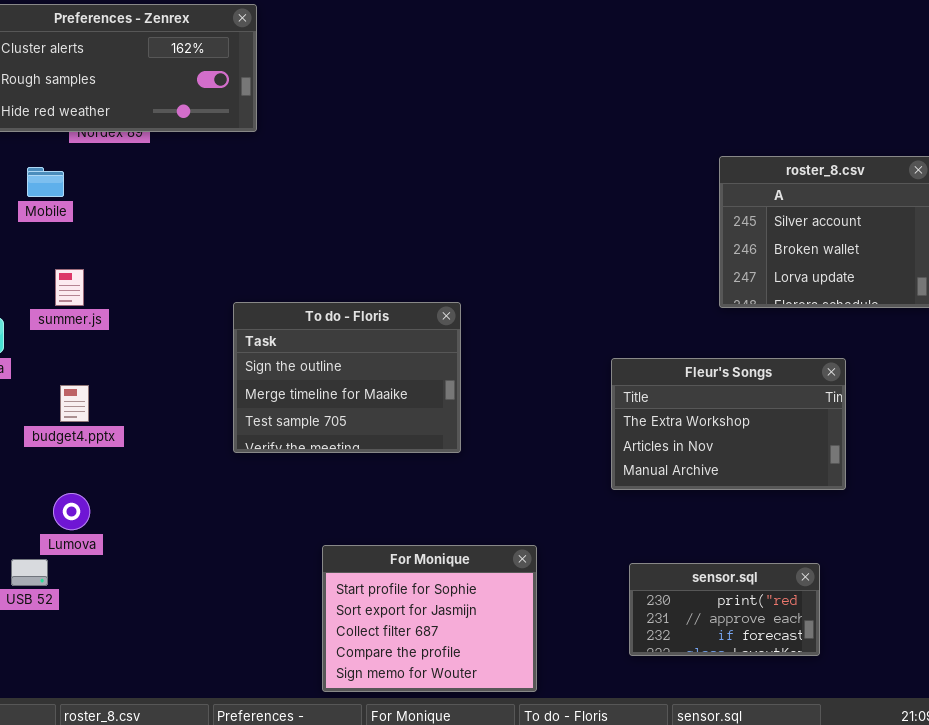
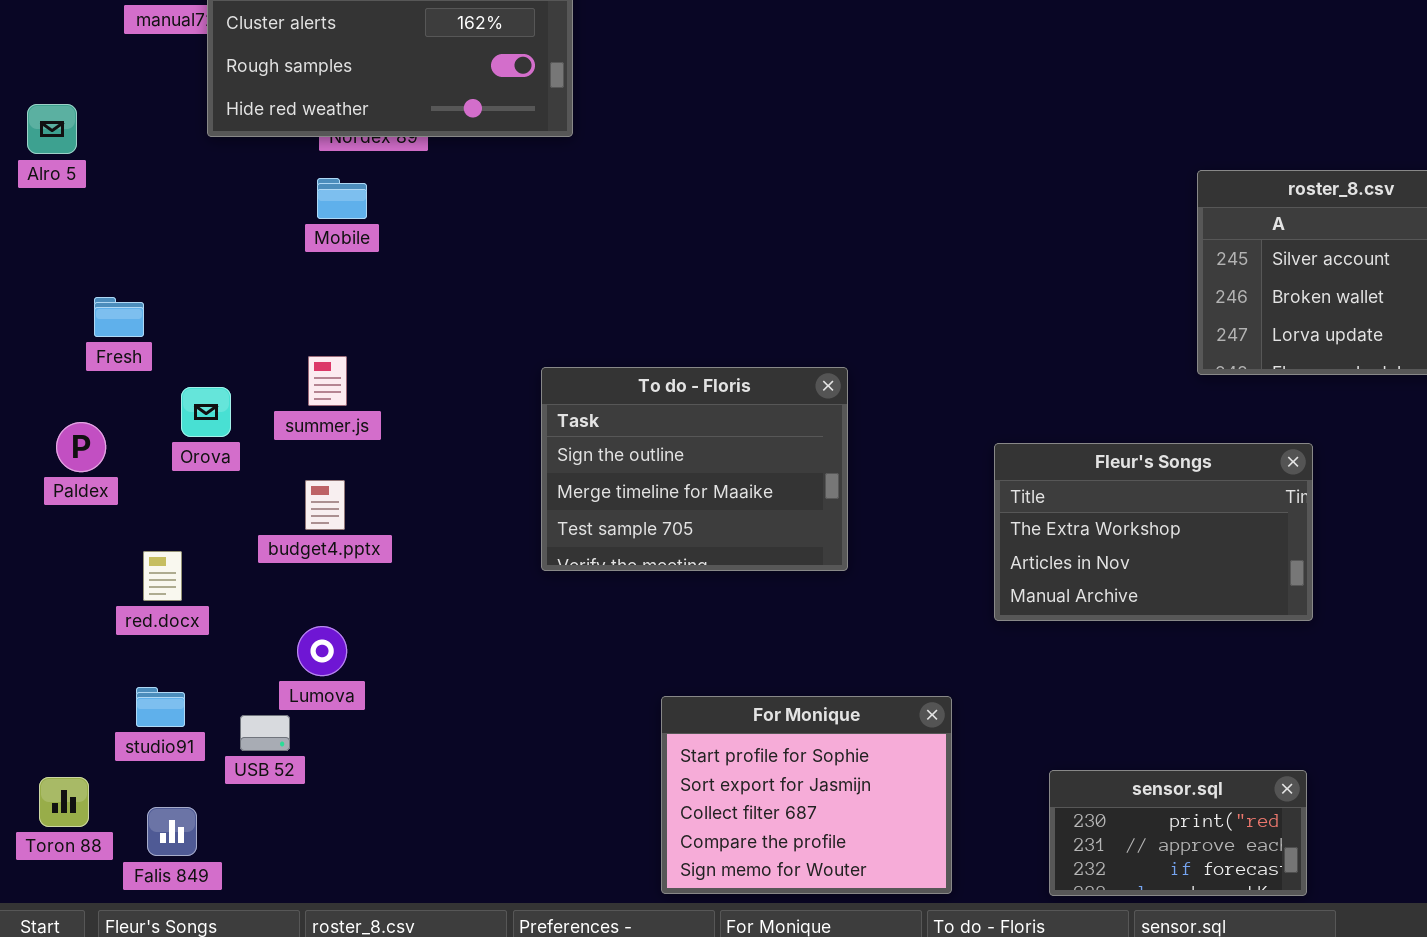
Mobile: [27,167,64,197] -> [317,178,367,219], moved
summer.js: [55,269,84,306] -> [308,356,347,406], moved
Fleur's Songs: [611,358,846,490] -> [994,443,1313,621], moved
sensor.sql: [629,563,820,656] -> [1049,770,1307,896], moved

